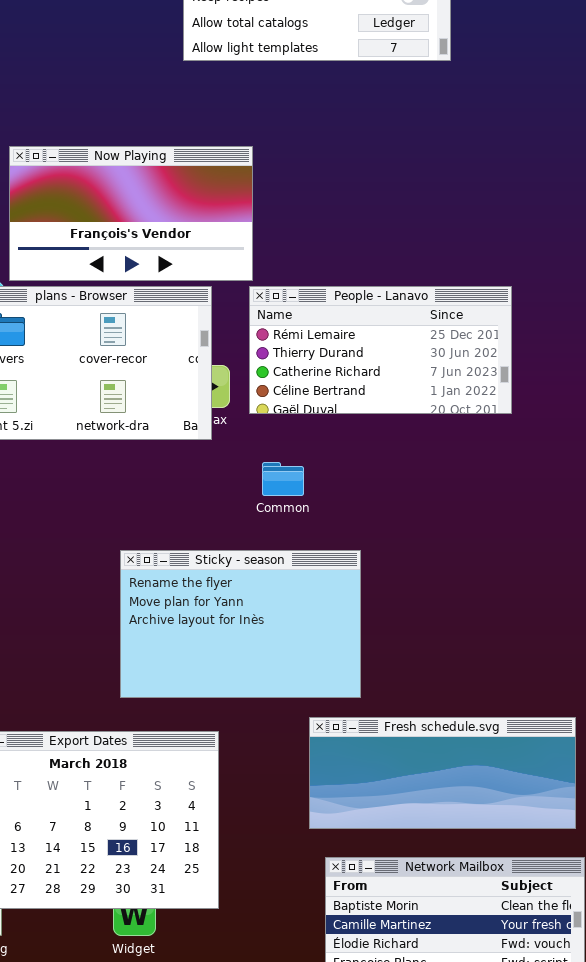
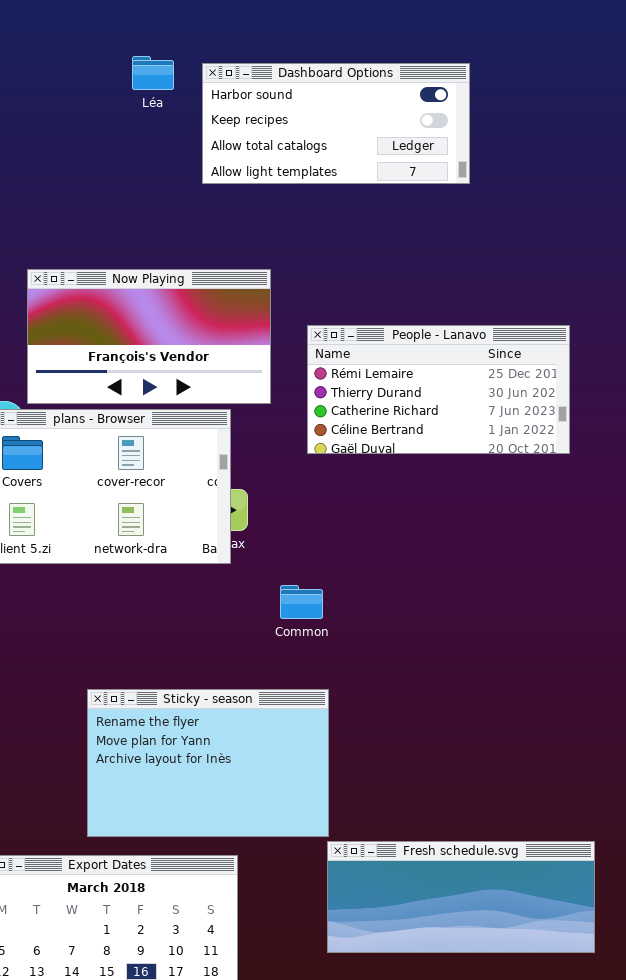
People - Lanavo: [249,286,512,414] -> [307,325,570,454], moved
Sticky - season: [120,550,361,698] -> [87,689,329,837], moved

